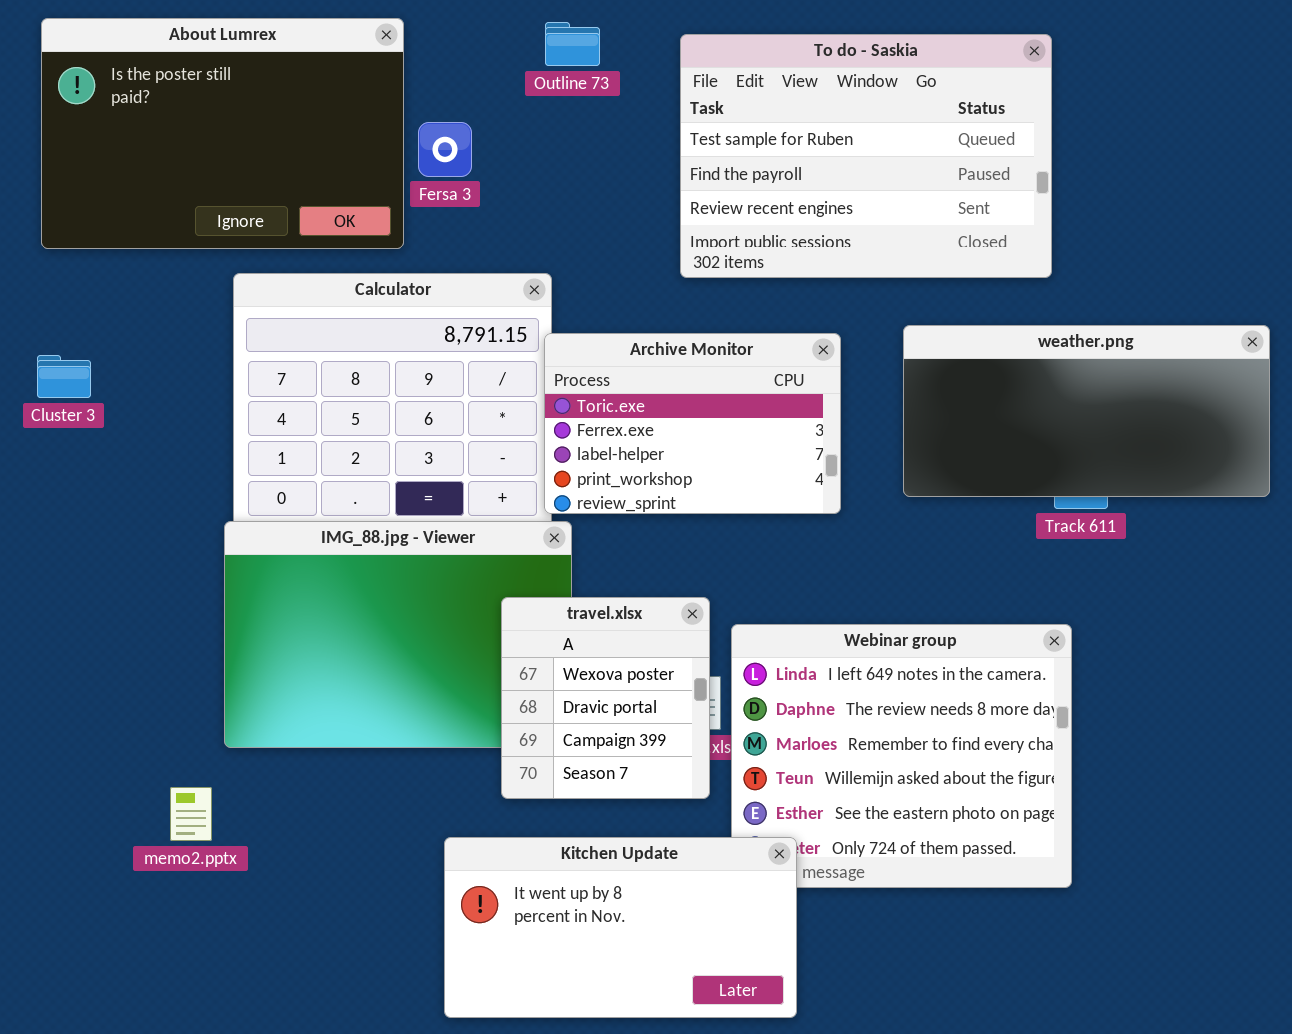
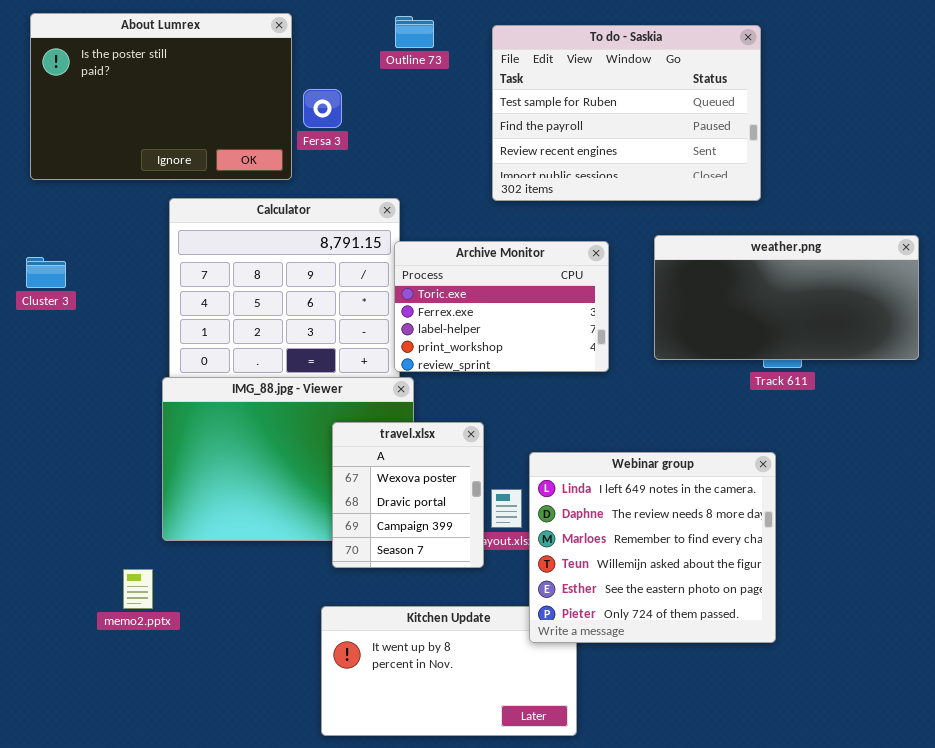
travel.xlsx: [501,597,710,799] -> [332,422,484,568], moved
Webinar group: [731,624,1072,888] -> [529,452,776,643], raised

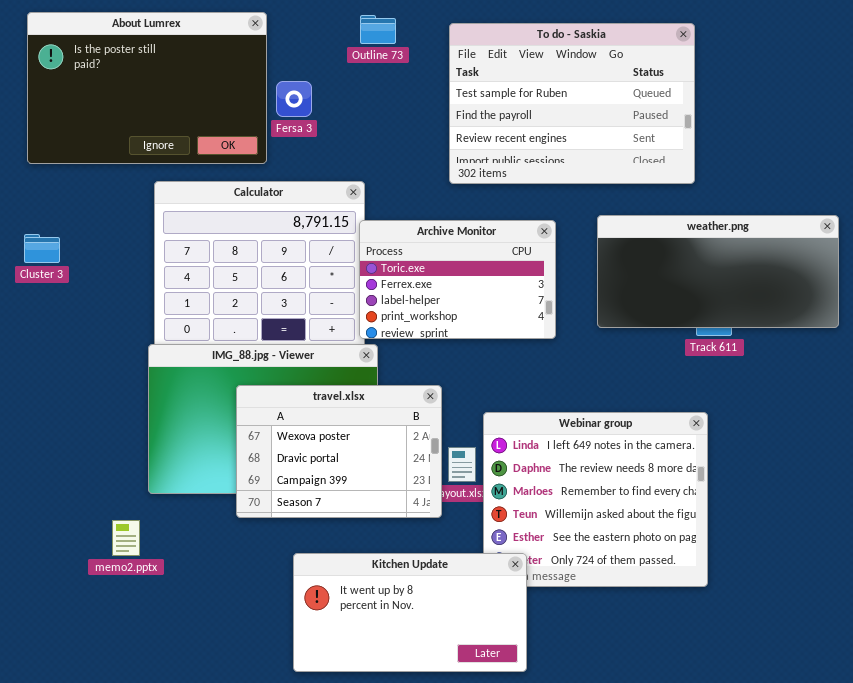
travel.xlsx: [332,422,484,568] -> [236,385,442,518], resized
Kitchen Update: [321,606,577,736] -> [293,553,527,672], raised

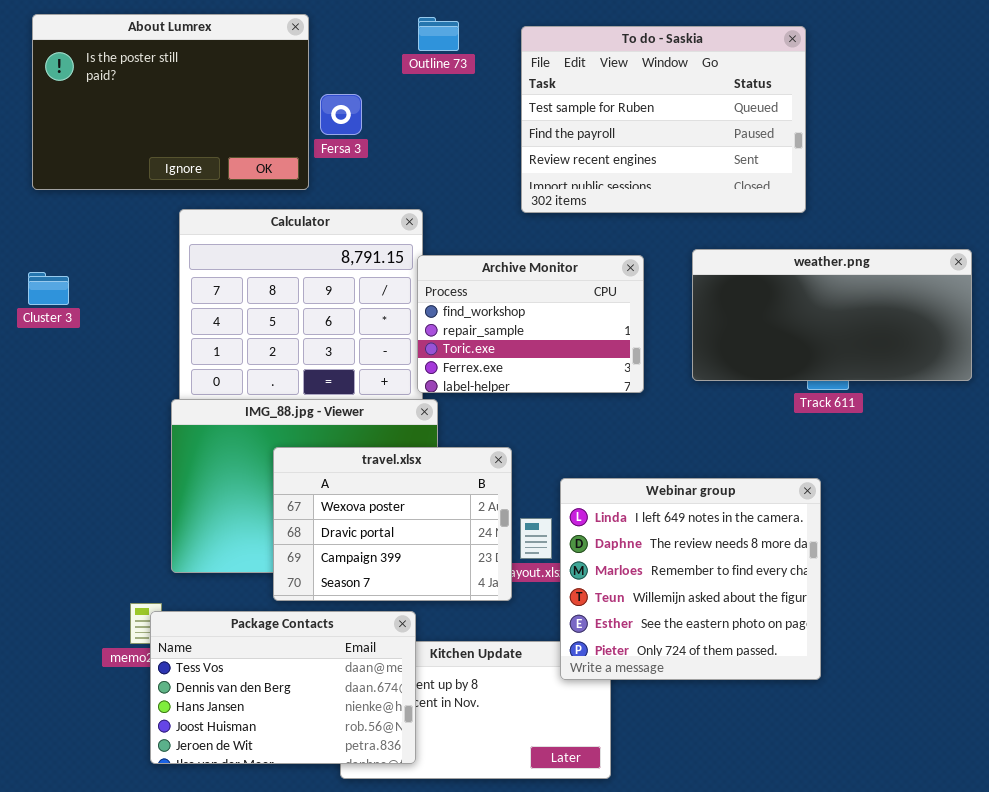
Archive Monitor: [359,220,556,339] -> [417,255,644,393], scrolled up 2 rows
Webinar group: [483,412,708,587] -> [560,478,821,680], raised
Package Contacts: none -> [150,611,416,764], opened

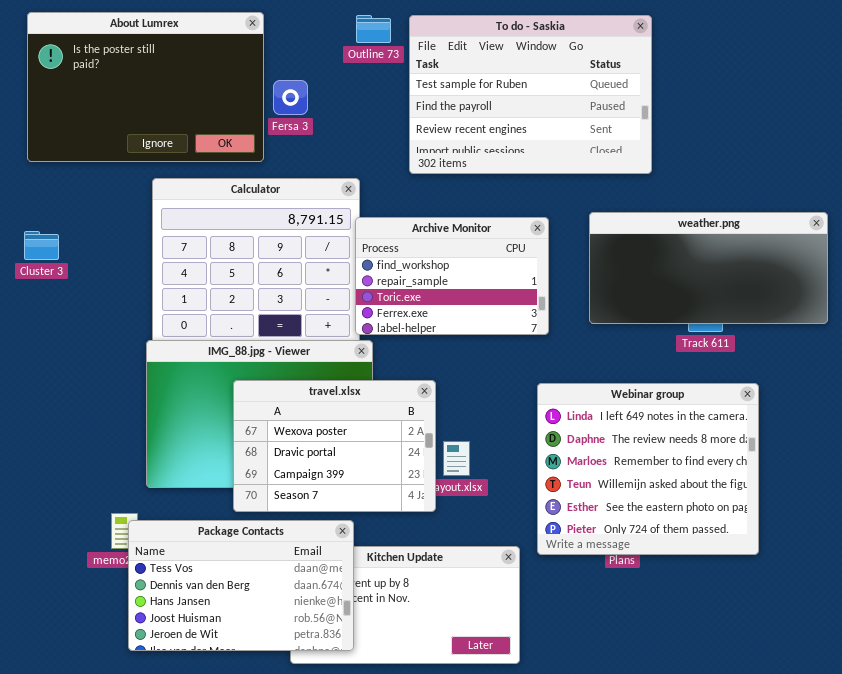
To do - Saskia: [521,26,806,213] -> [409,15,652,174], moved
Webinar group: [560,478,821,680] -> [537,383,759,555], moved

